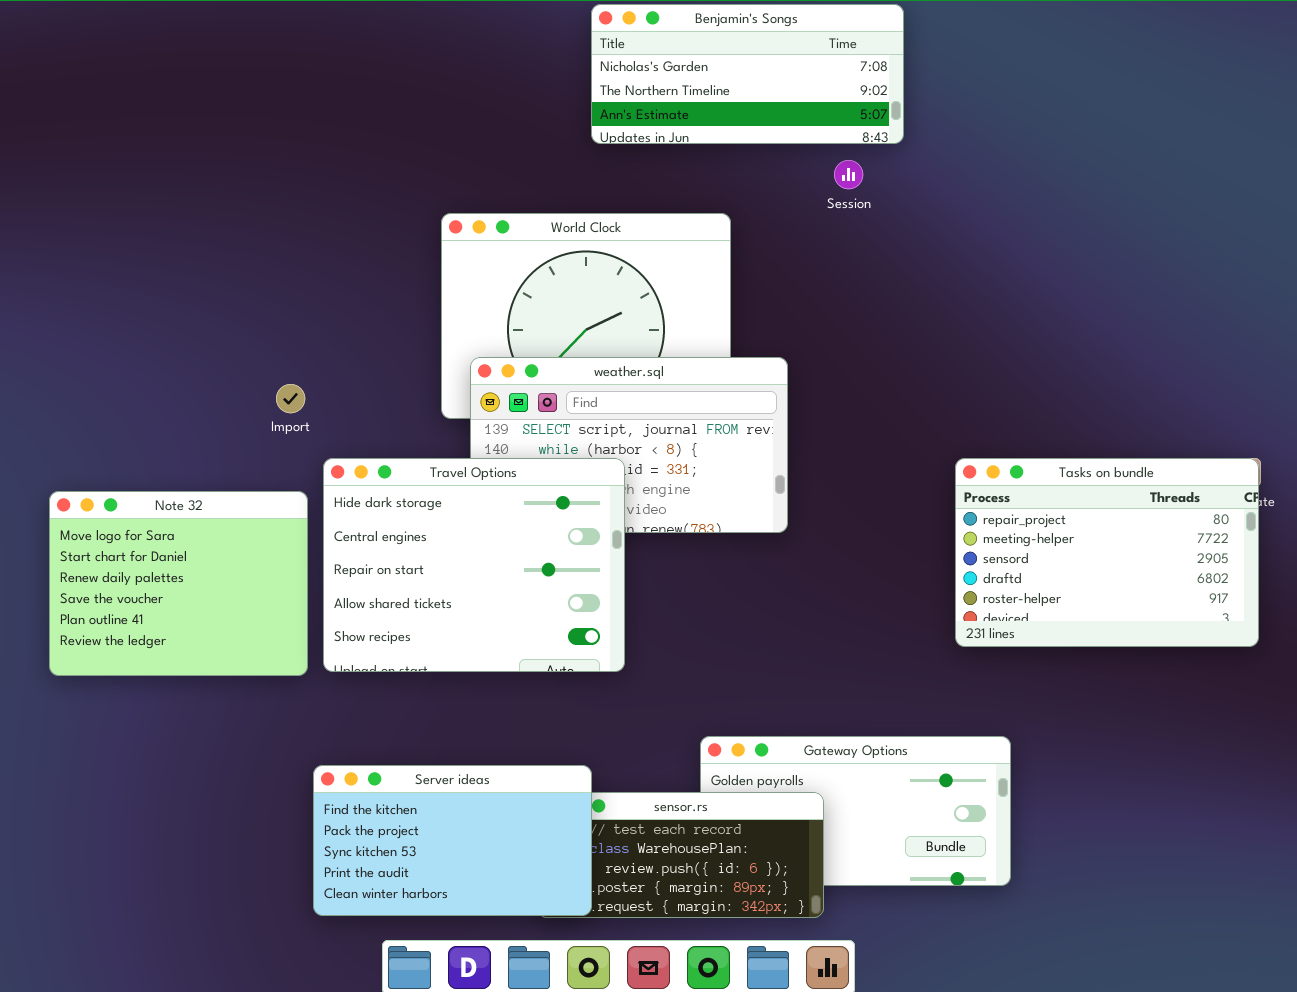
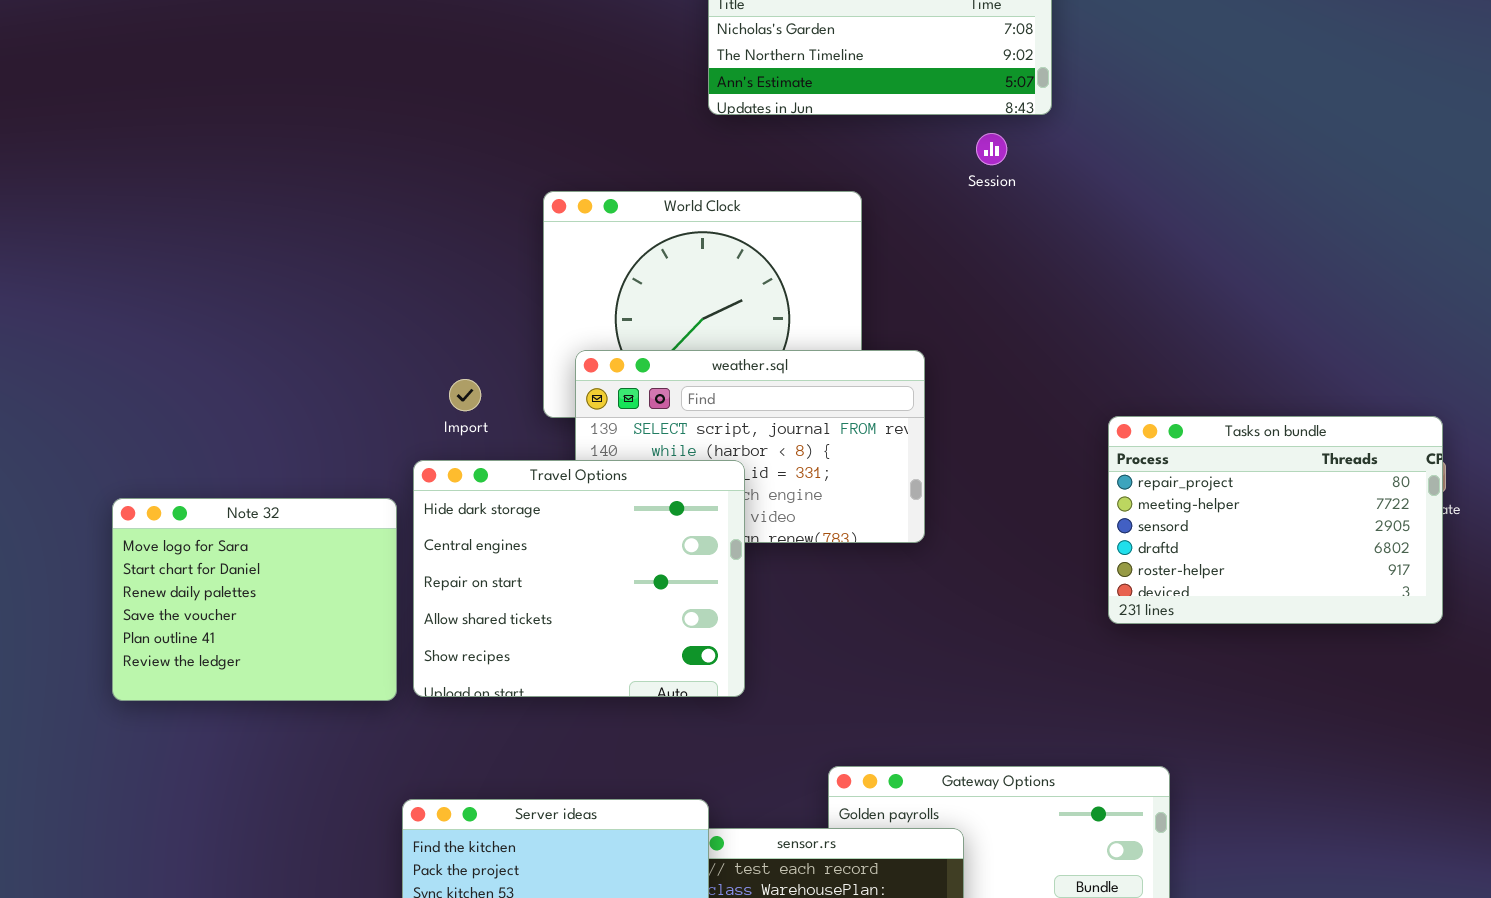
Import: [276,384,305,413] -> [449,379,481,411], moved
Tasks on bundle: [955,458,1259,647] -> [1108,416,1443,624], moved

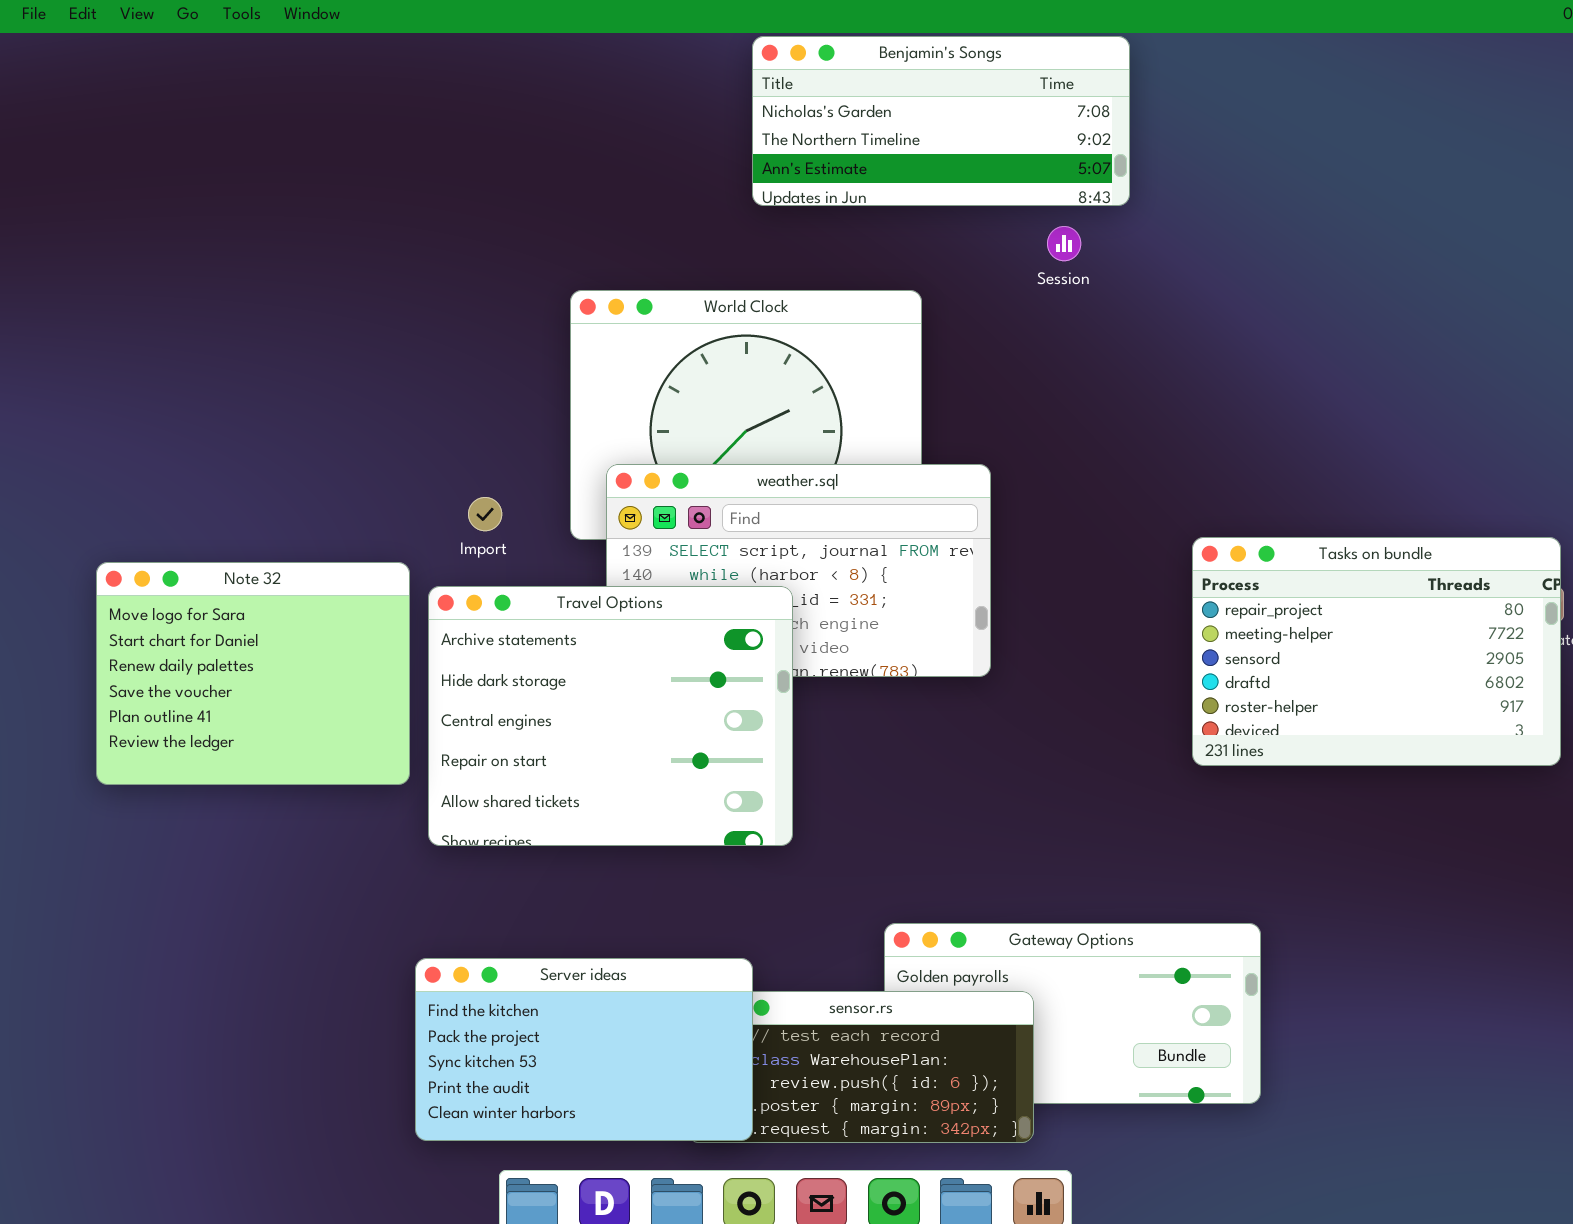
Travel Options: [413,460,745,697] -> [428,586,793,846], scrolled up 1 row
Note 32: [112,498,397,701] -> [96,562,410,785], moved

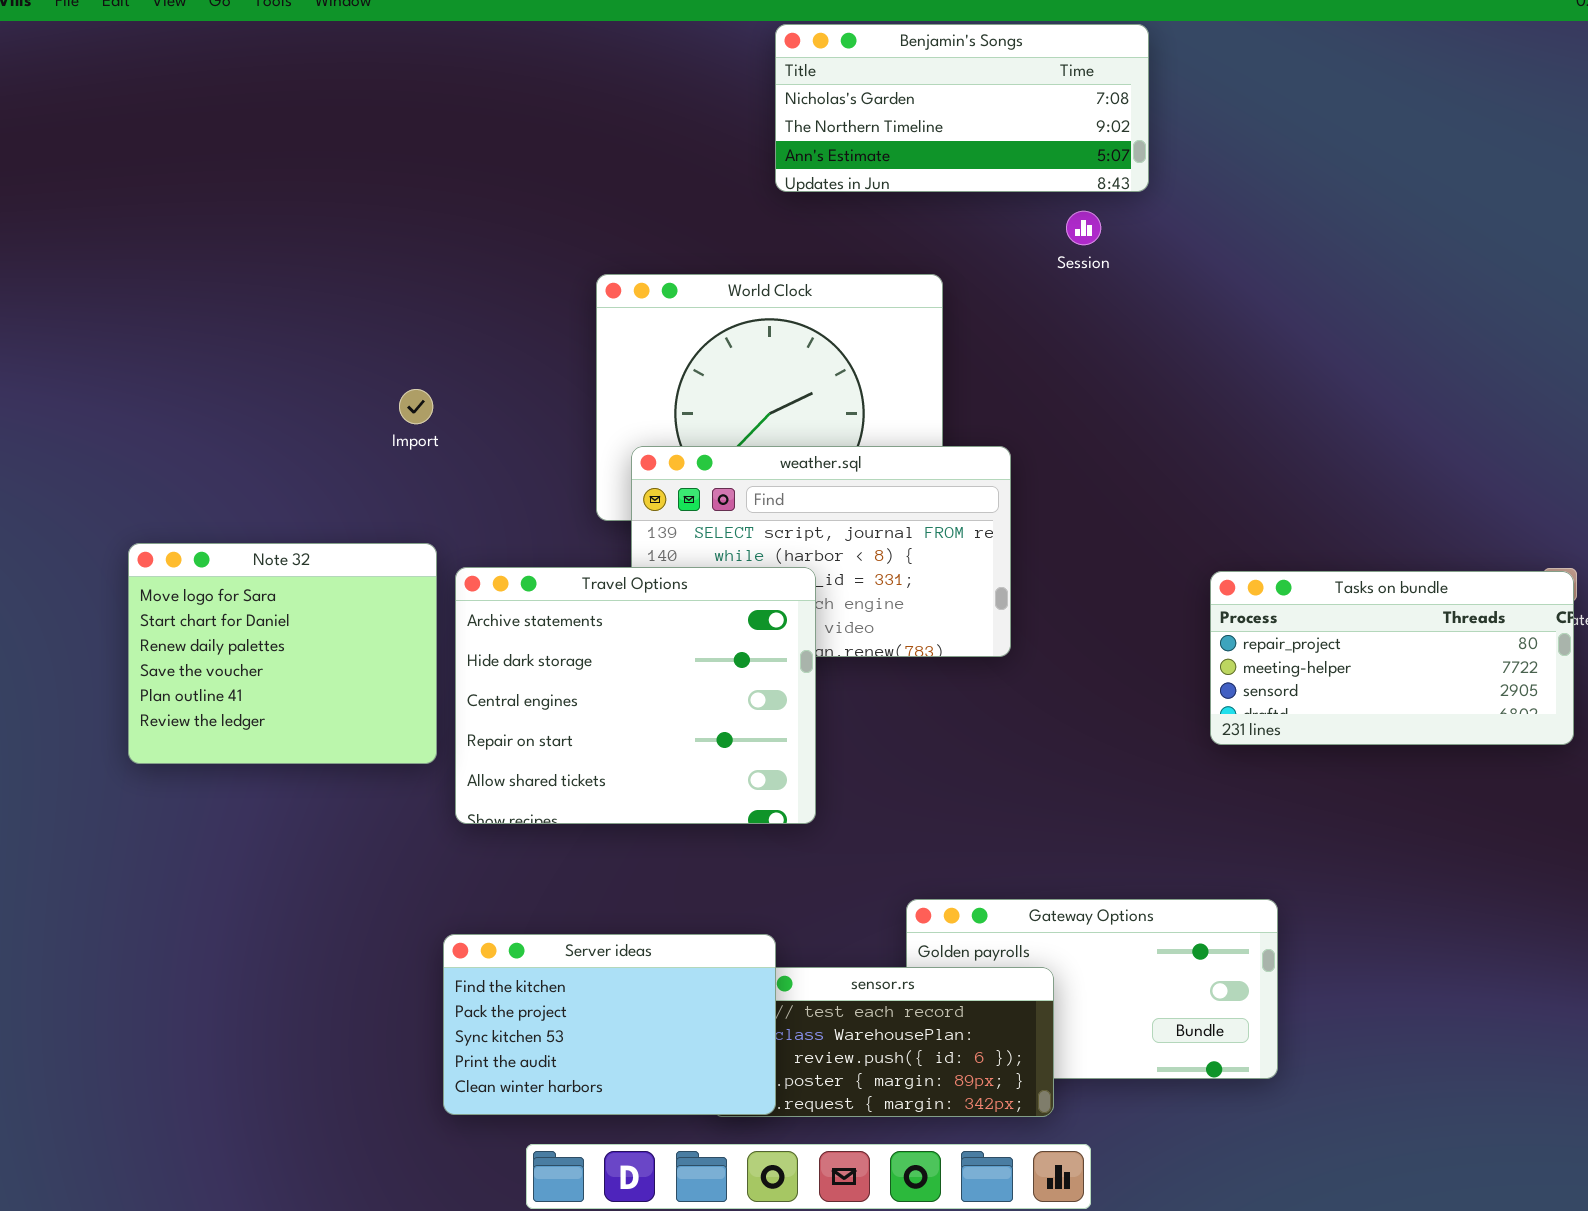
Import: [468,497,502,531] -> [399,389,433,424], moved
Tasks on bundle: [1192,537,1561,766] -> [1210,571,1574,745], resized

